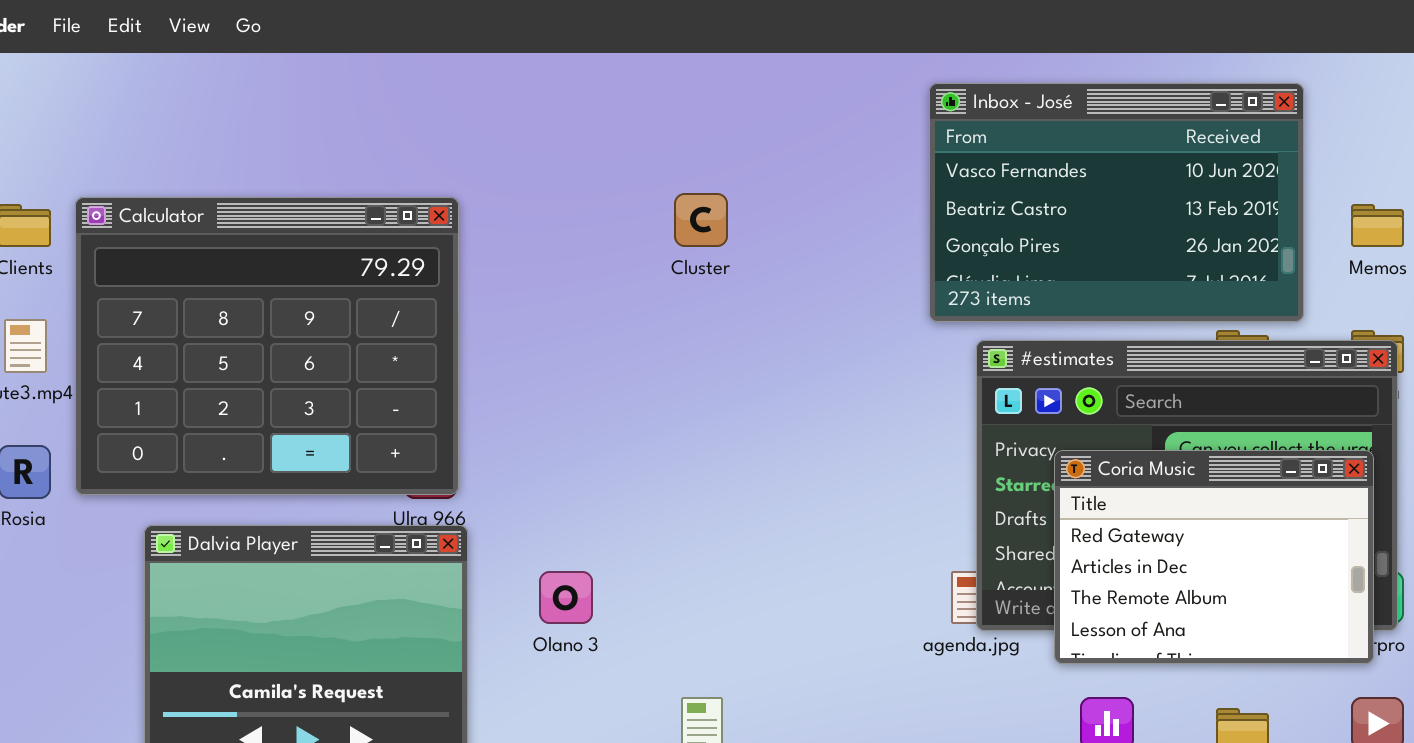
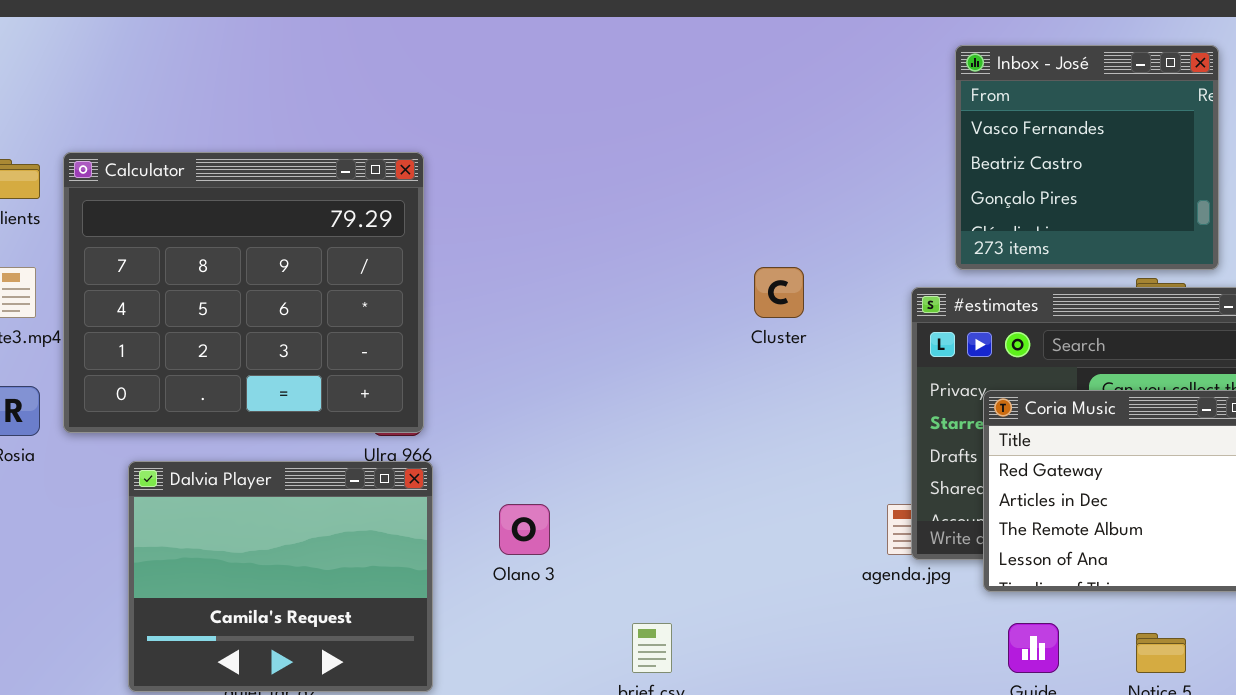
Inbox - José: [929,83,1304,322] -> [955,45,1219,270], resized
Cluster: [674,193,728,247] -> [754,267,804,318], moved

